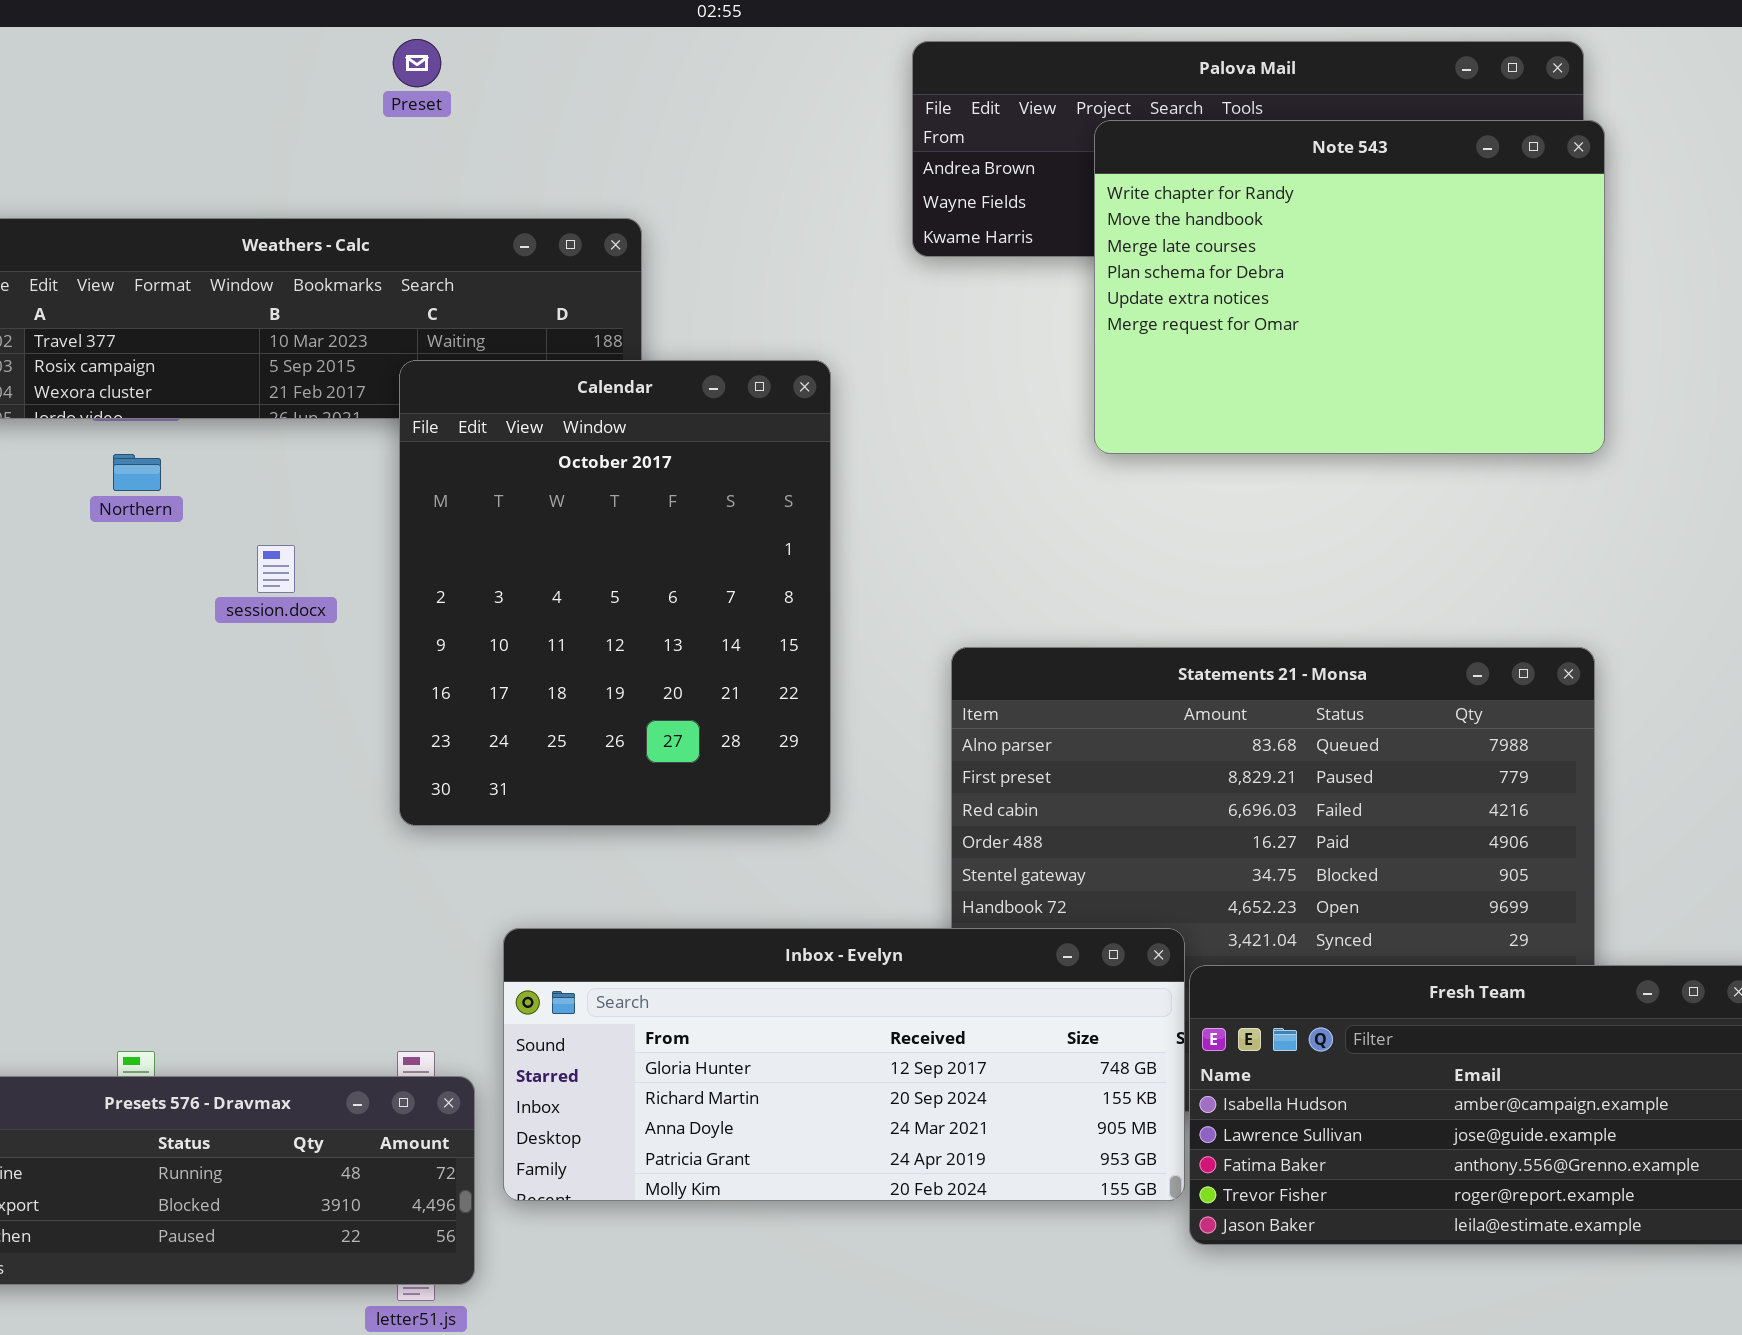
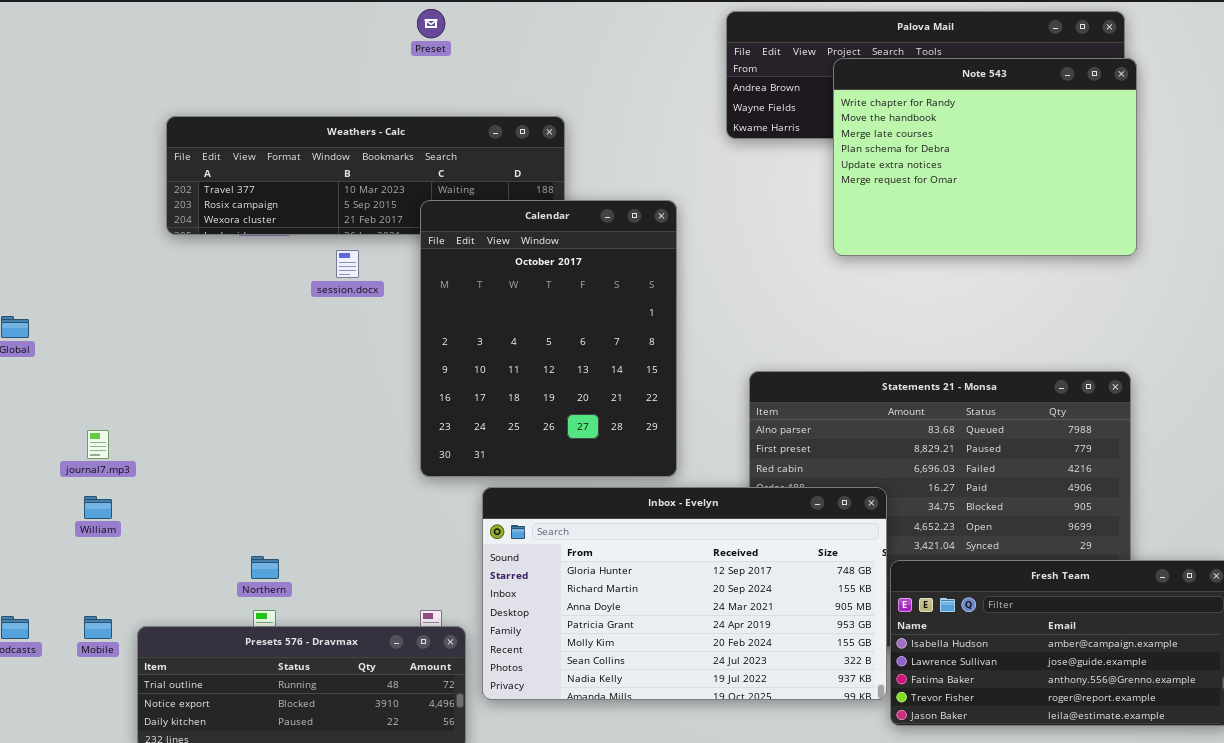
Northern: [113,454,161,491] -> [251,556,279,579], moved
session.docx: [257,545,295,593] -> [336,250,359,278], moved
Inbox - Evelyn: [503,928,1185,1201] -> [482,487,887,700], resized

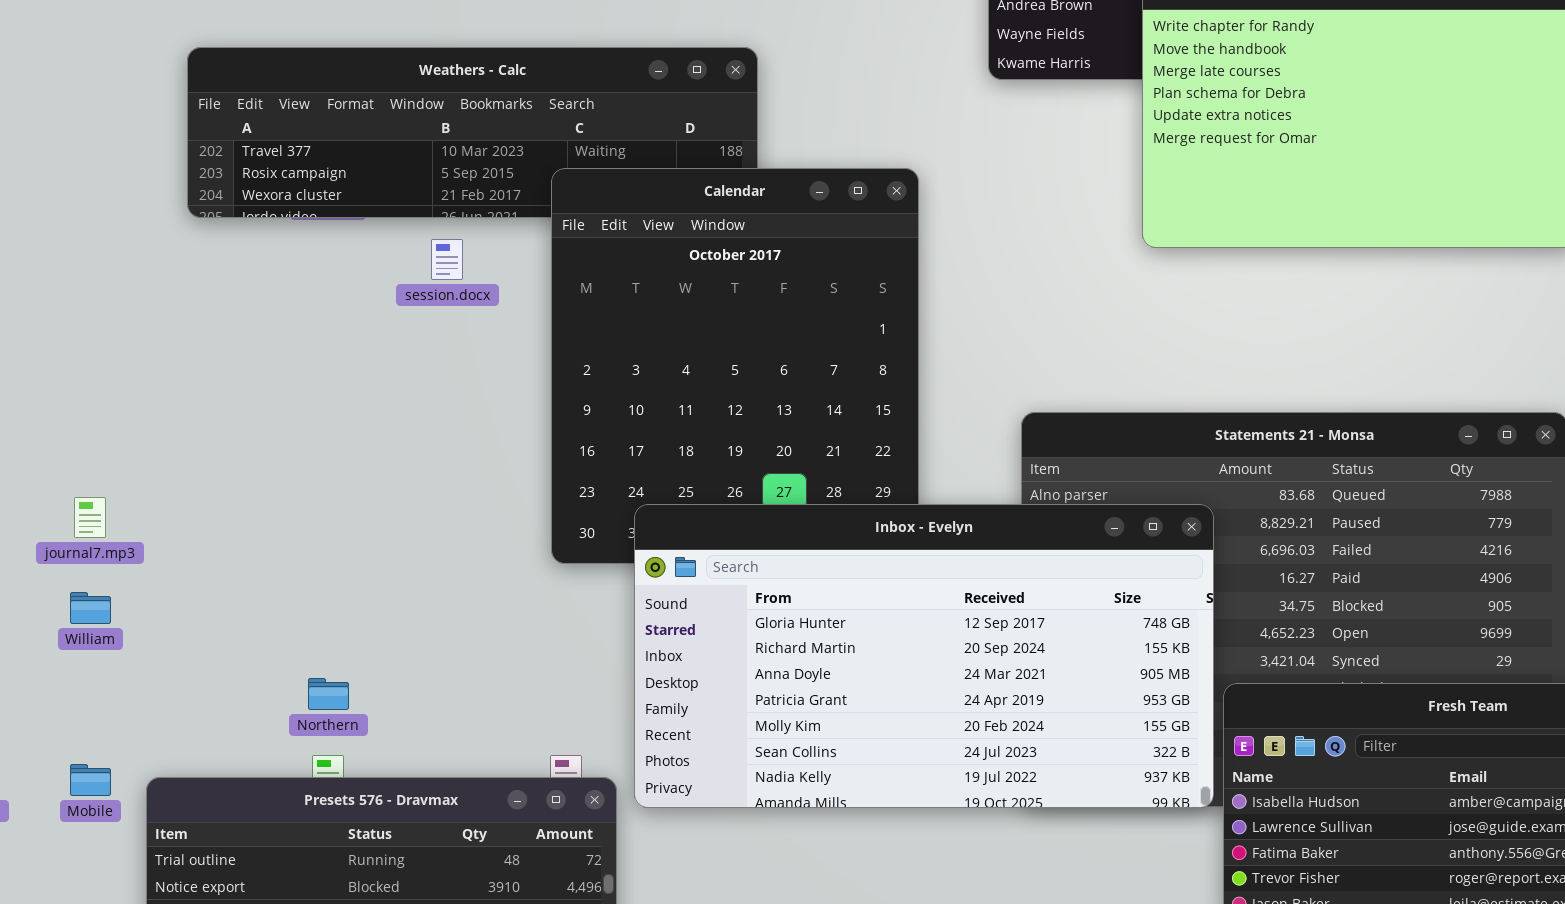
Inbox - Evelyn: [482,487,887,700] -> [634,504,1214,808], moved

